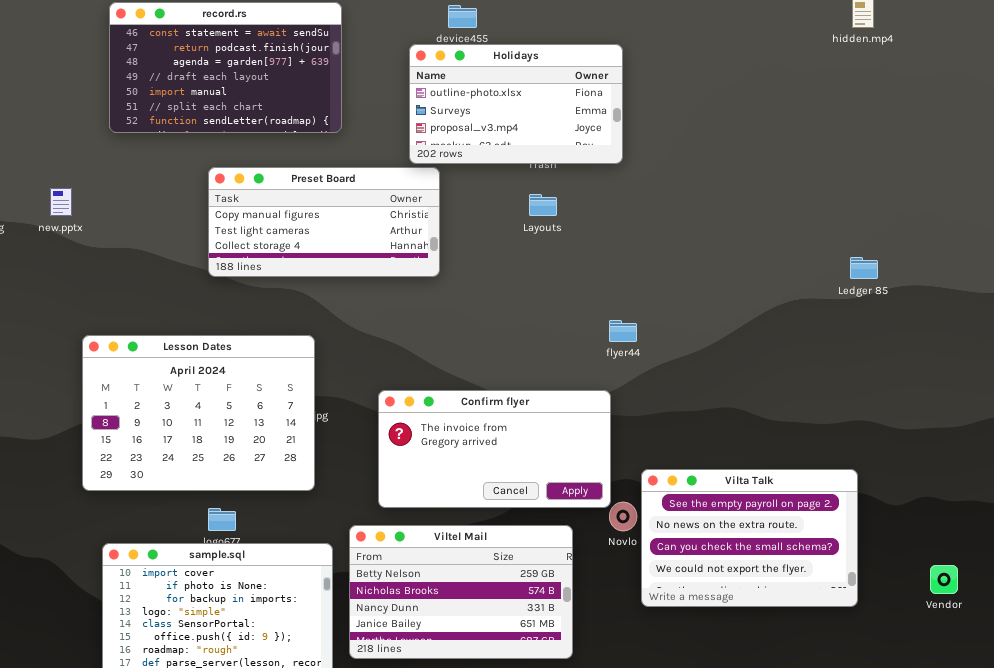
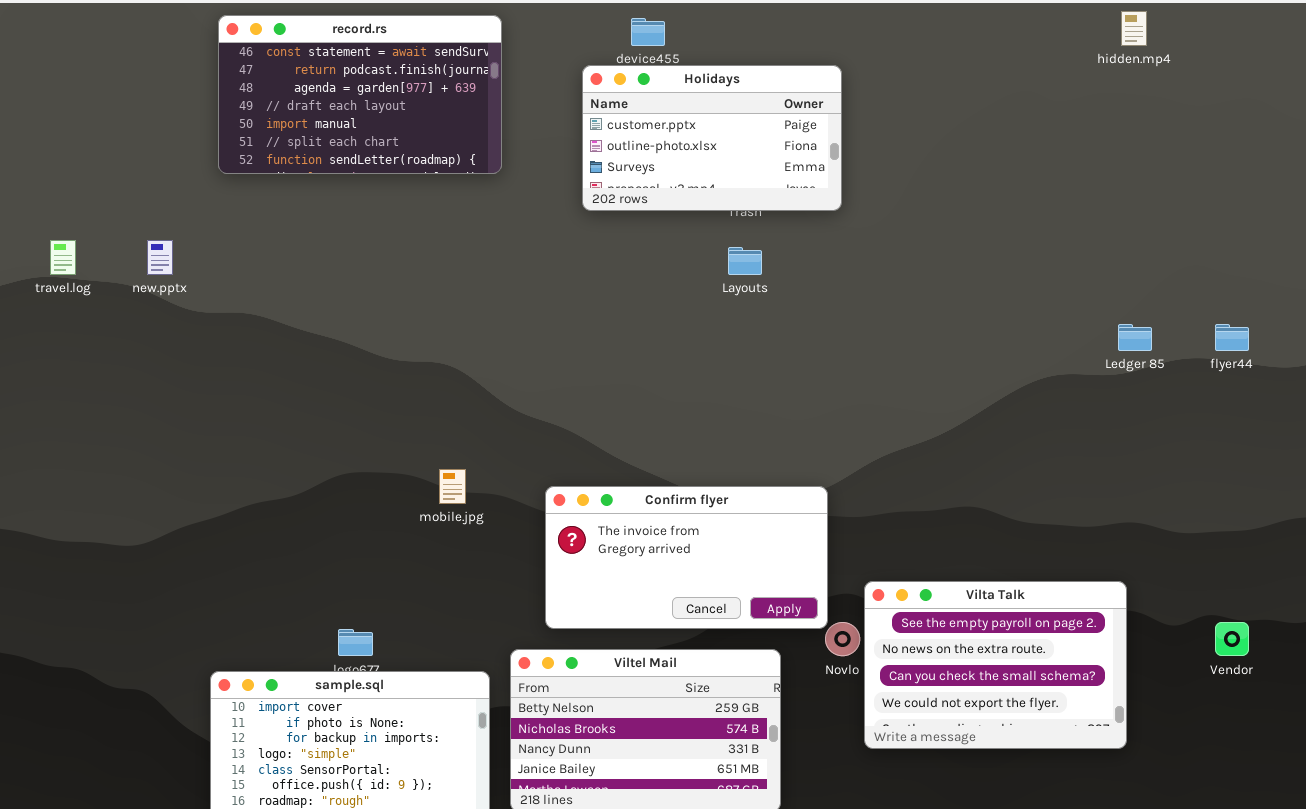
Holidays: [409,44,623,164] -> [582,65,842,211], scrolled up 1 row
Preset Board: [208,167,440,277] -> none, closed
flyer44: [609,320,637,342] -> [1215,324,1249,351], moved
Lesson Dates: [82,335,315,491] -> none, closed
Vendor: [930,565,958,594] -> [1215,622,1249,656], moved

